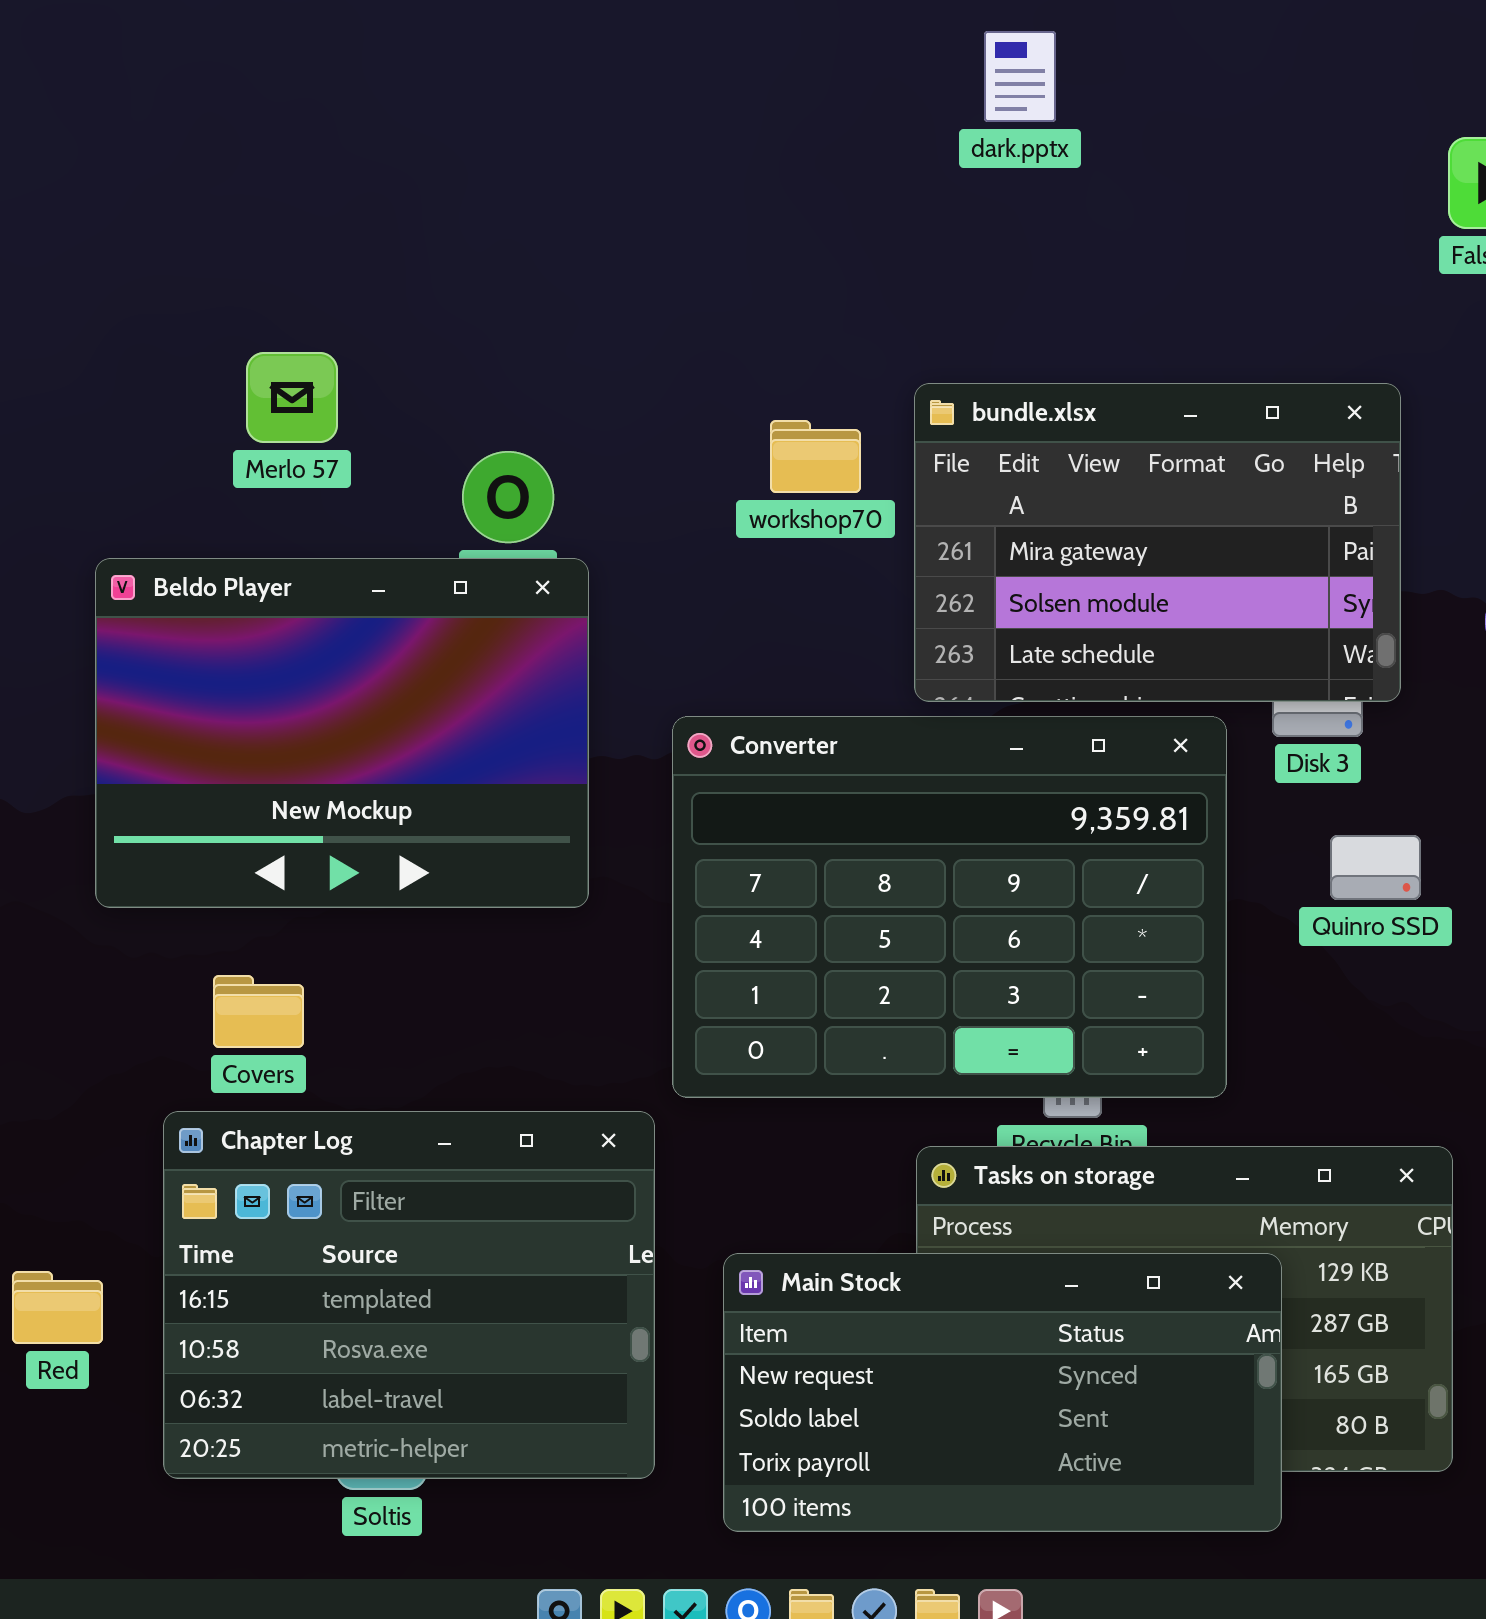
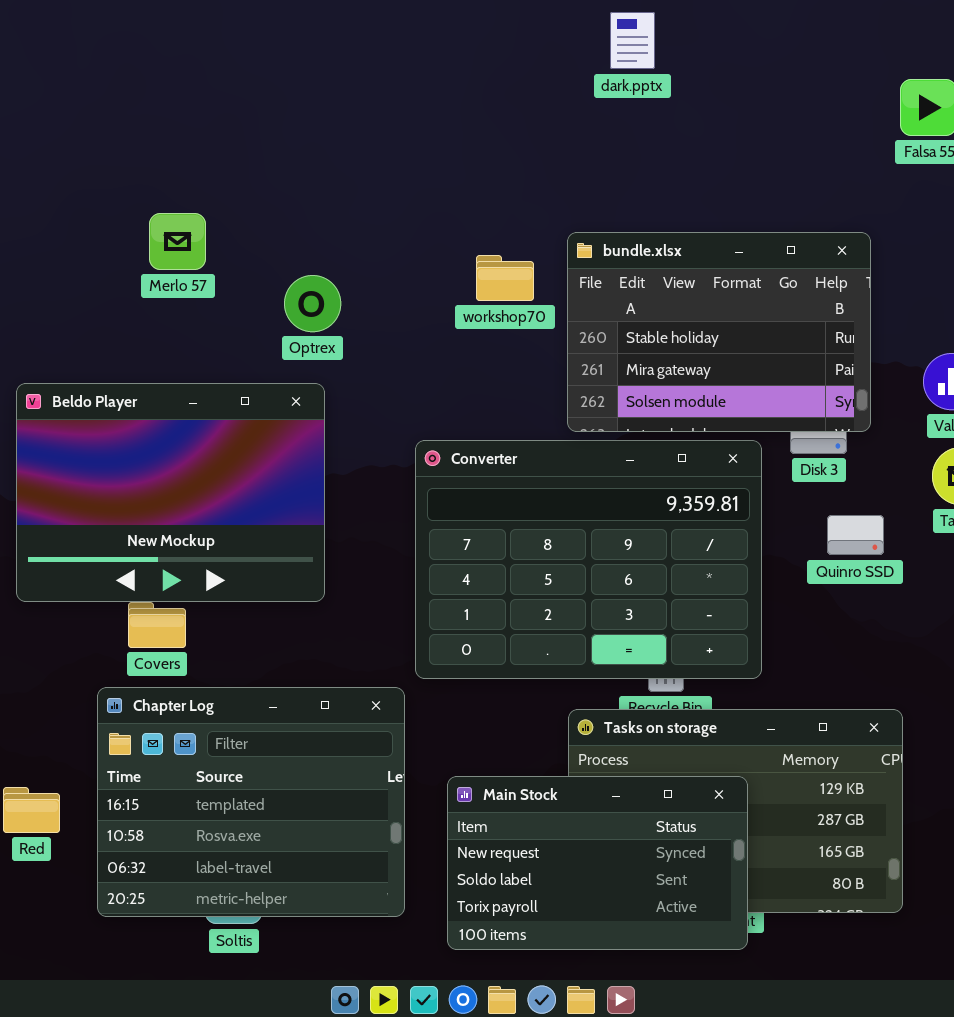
bundle.xlsx: [914,383,1401,702] -> [567,232,871,432], scrolled up 1 row
Beldo Player: [95,558,589,908] -> [16,383,325,602], moved
Main Stock: [723,1253,1282,1532] -> [447,776,748,950], resized

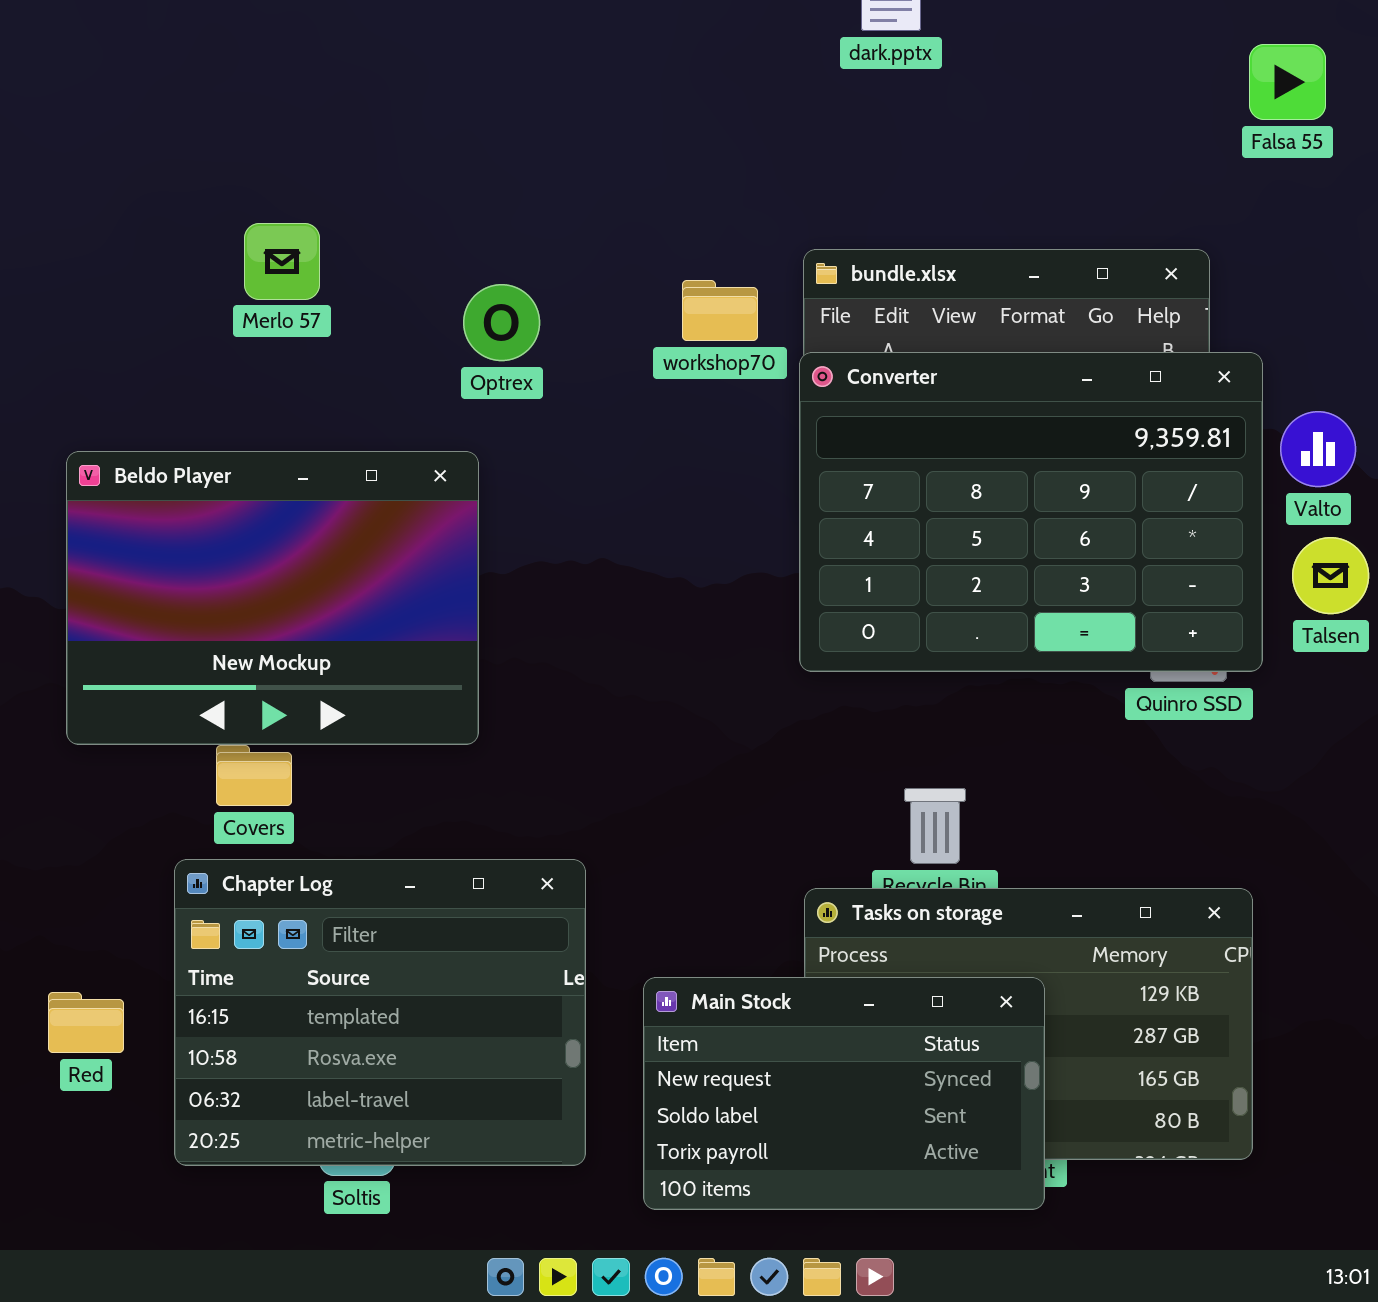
Optrex: [284,275,341,332] -> [463,284,540,361], moved
Converter: [415,440,762,679] -> [799,352,1263,672], moved

